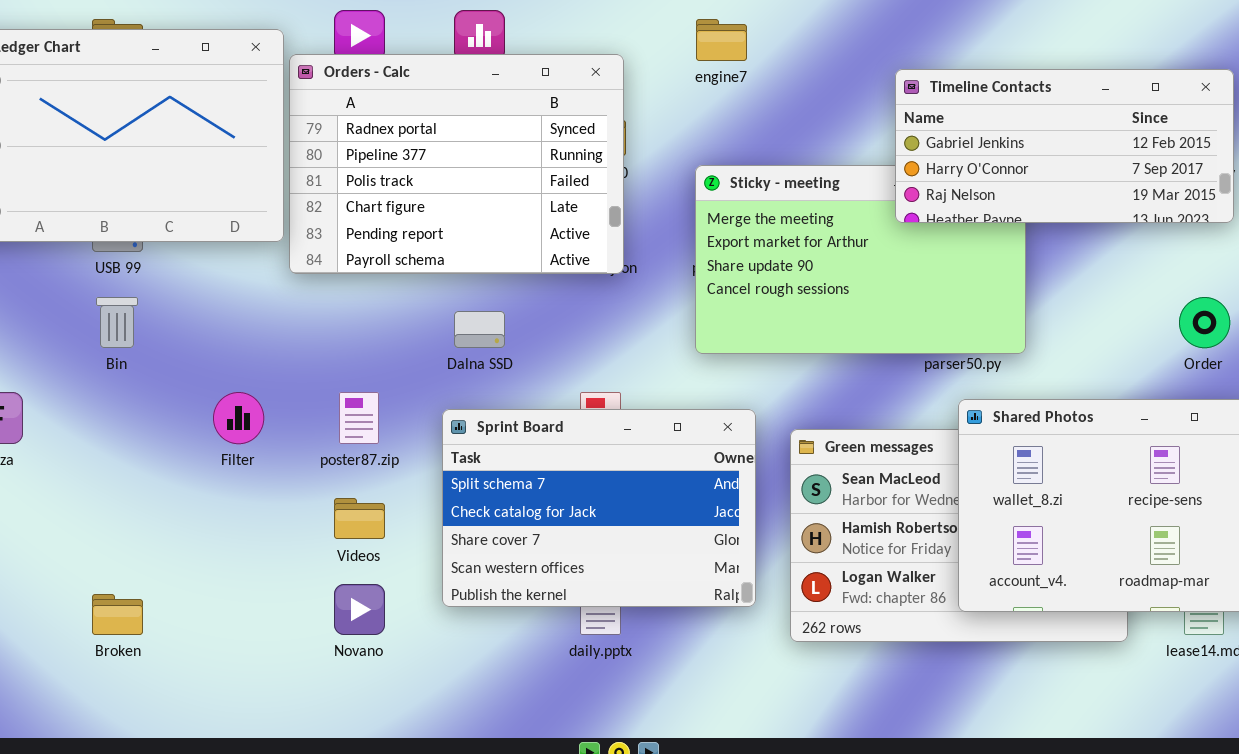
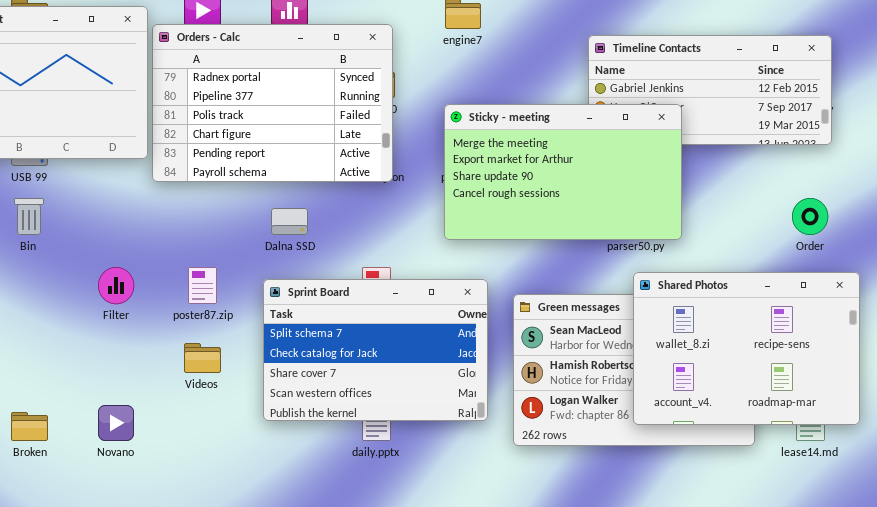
Sticky - meeting: [695,165,1026,354] -> [444,104,682,240], raised
Novano: [334,584,385,635] -> [98,405,134,441], moved

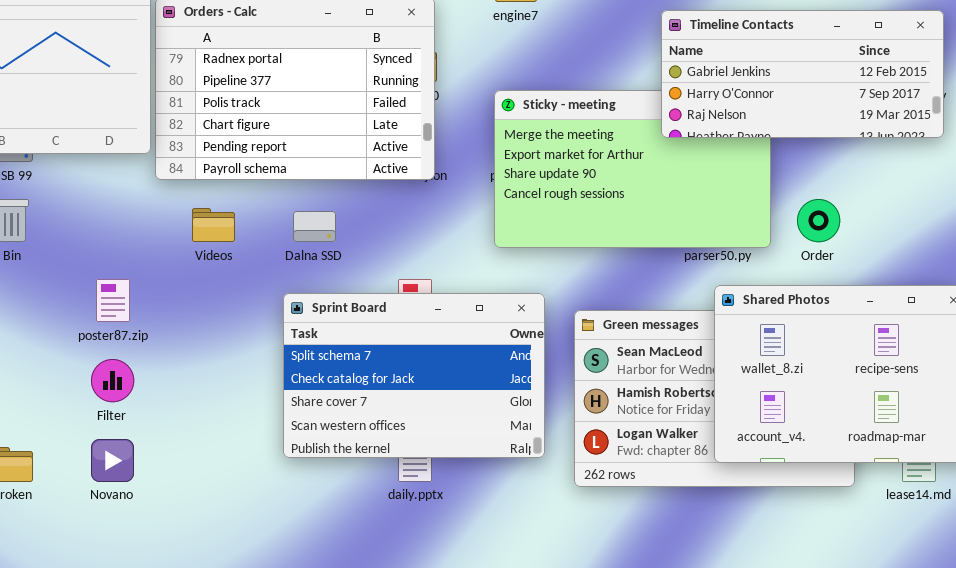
Timeline Contacts: [588,35,832,145] -> [661,10,944,138], raised
Order: [792,198,828,235] -> [797,199,840,242], moved
Filter: [98,267,134,304] -> [91,359,134,402], moved
poster87.zip: [188,267,217,304] -> [96,279,130,322], moved
Videos: [184,343,221,373] -> [192,208,235,242], moved

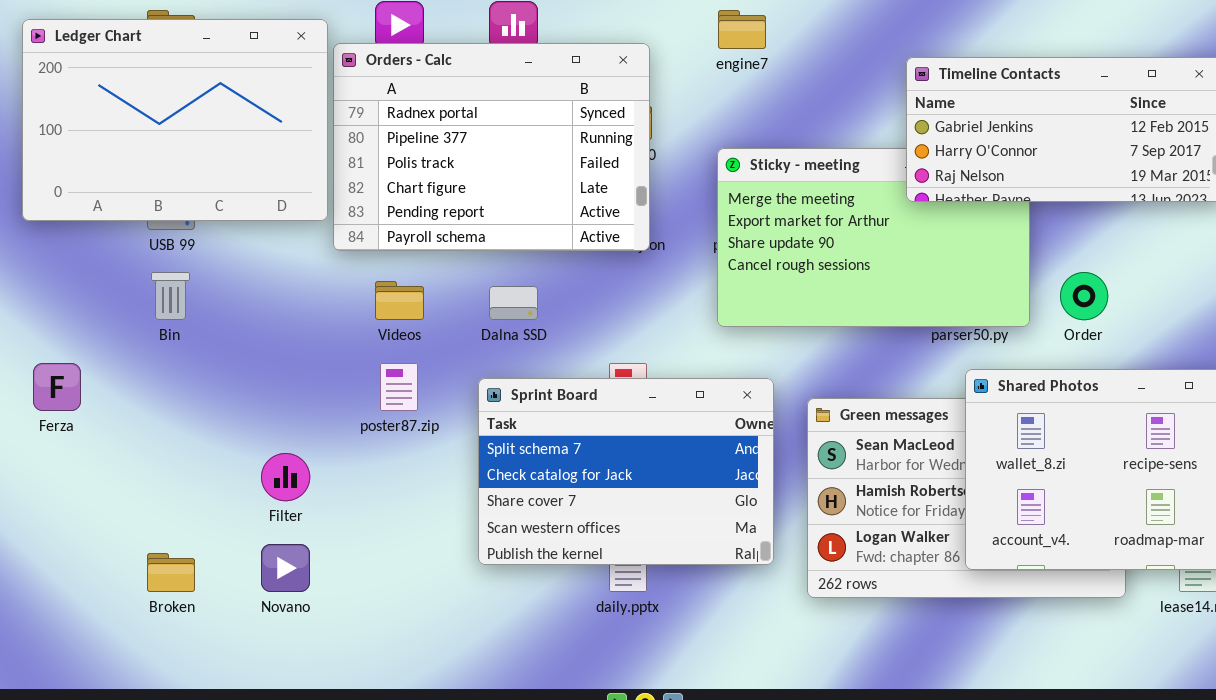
poster87.zip: [96,279,130,322] -> [380,363,418,411], moved

